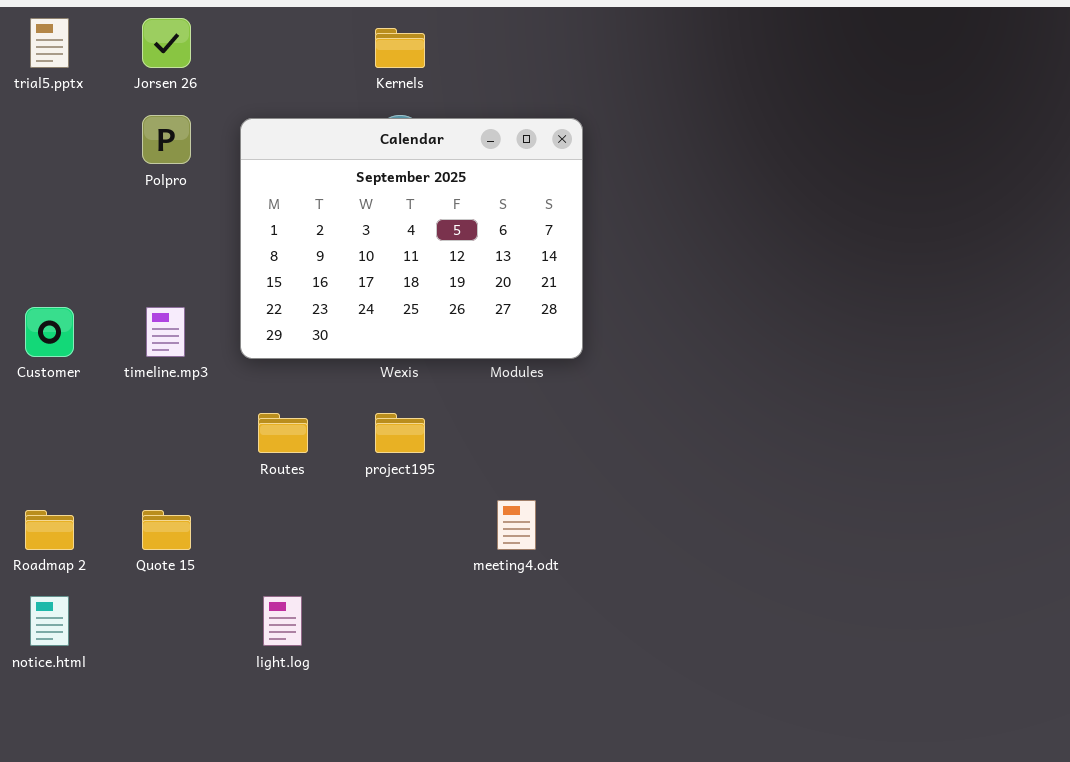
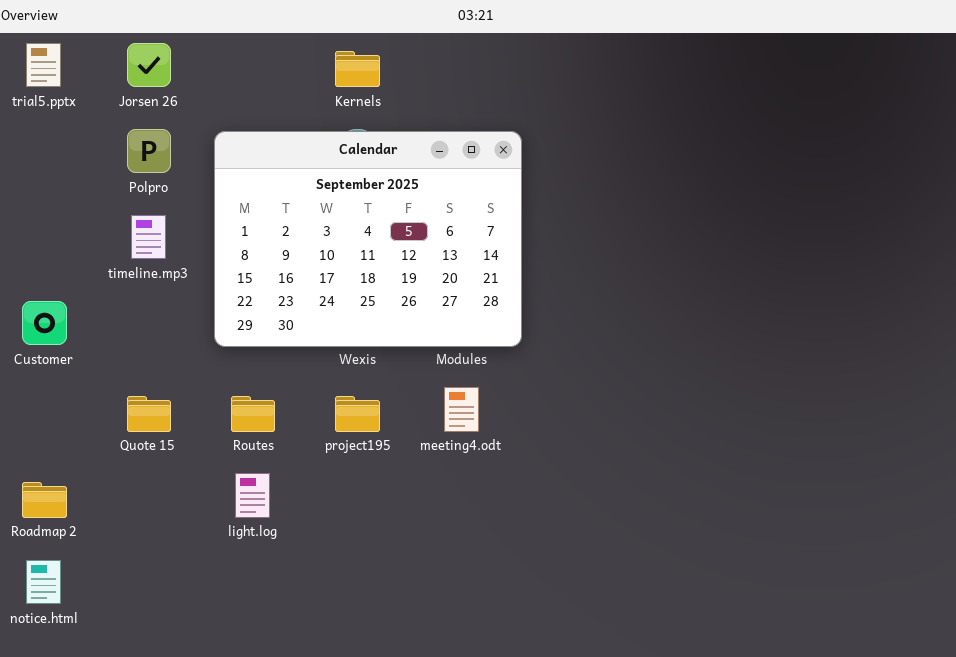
timeline.mp3: [146,307,185,357] -> [131,215,166,259], moved
meeting4.odt: [497,500,536,550] -> [444,387,479,432], moved
Quote 15: [142,510,191,550] -> [127,396,171,432], moved
light.log: [263,596,302,646] -> [235,473,270,518], moved

